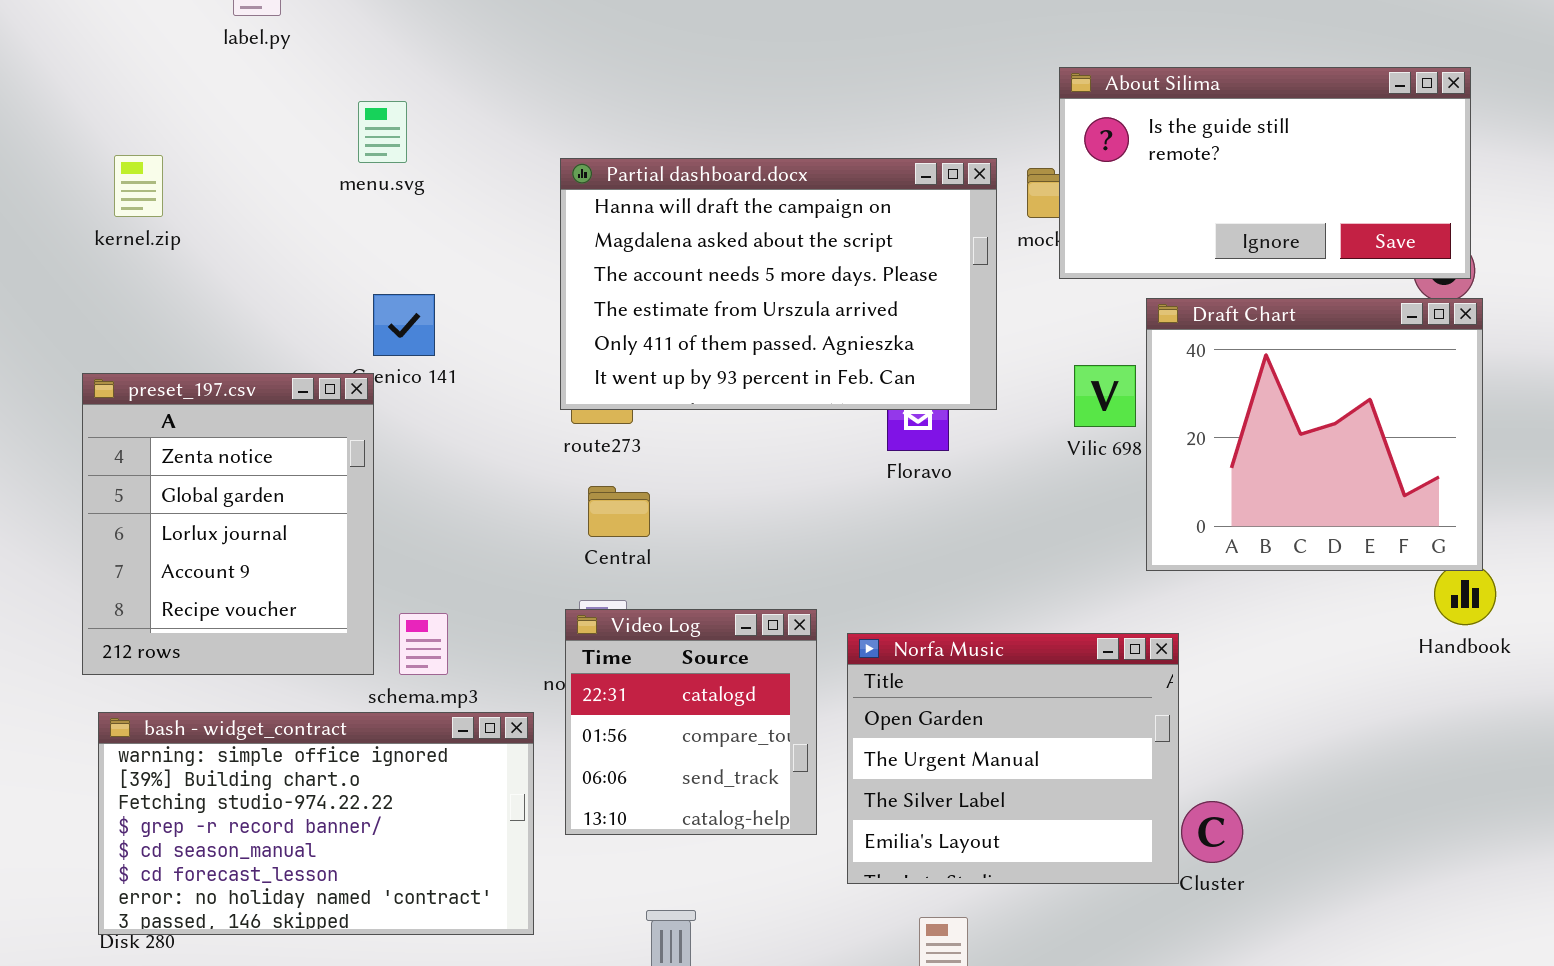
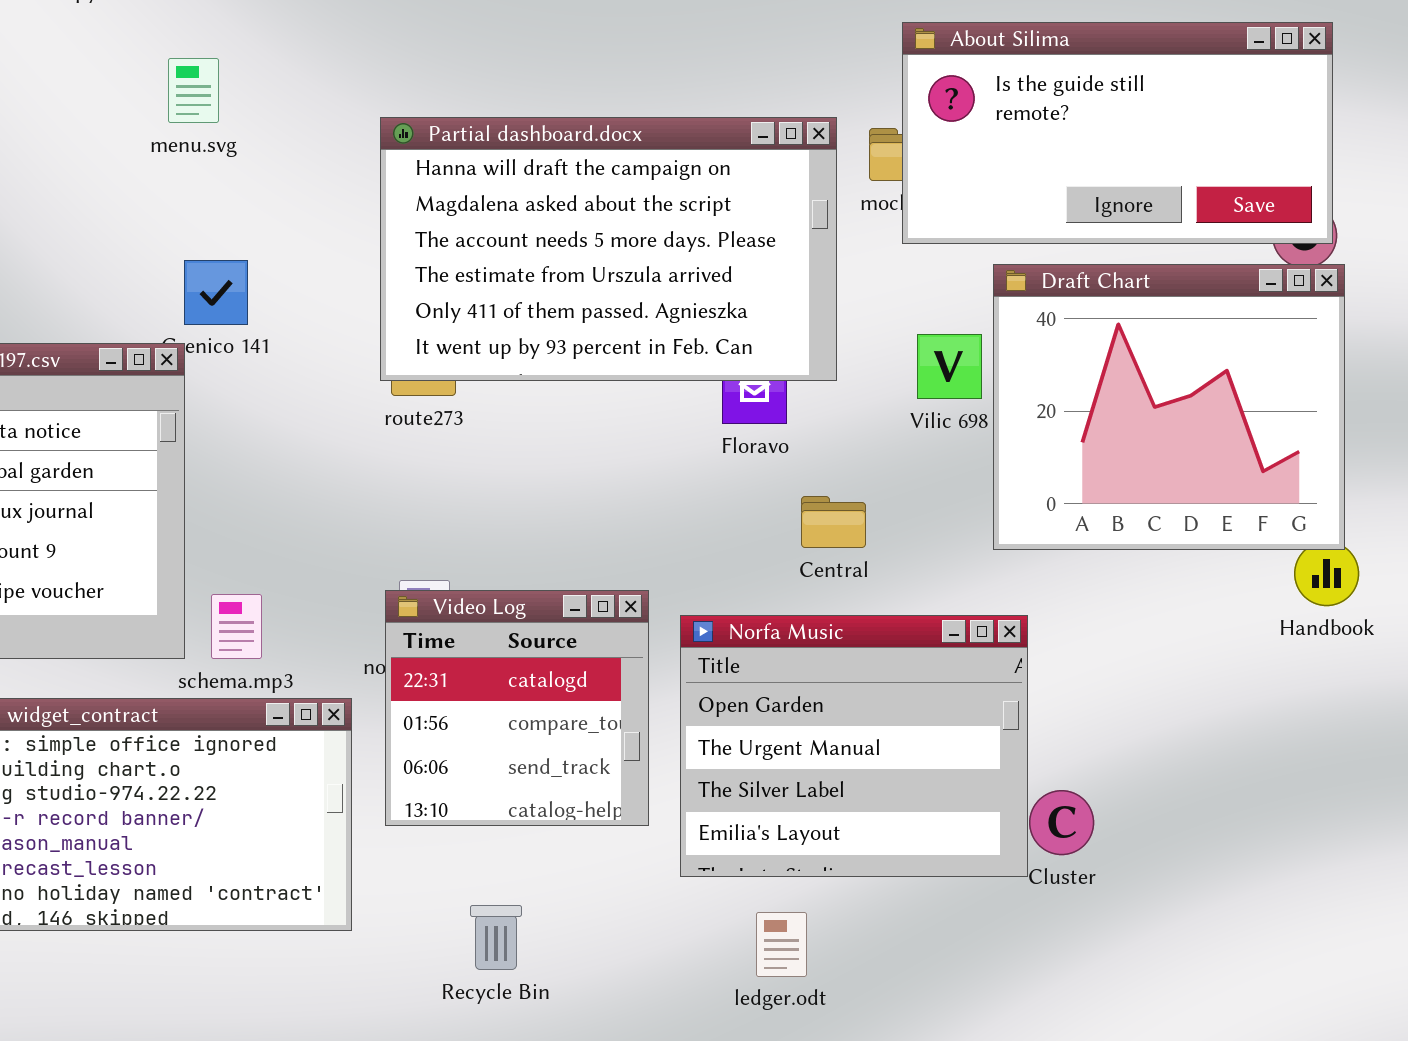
Central: [588,486,650,537] -> [801,496,866,548], moved

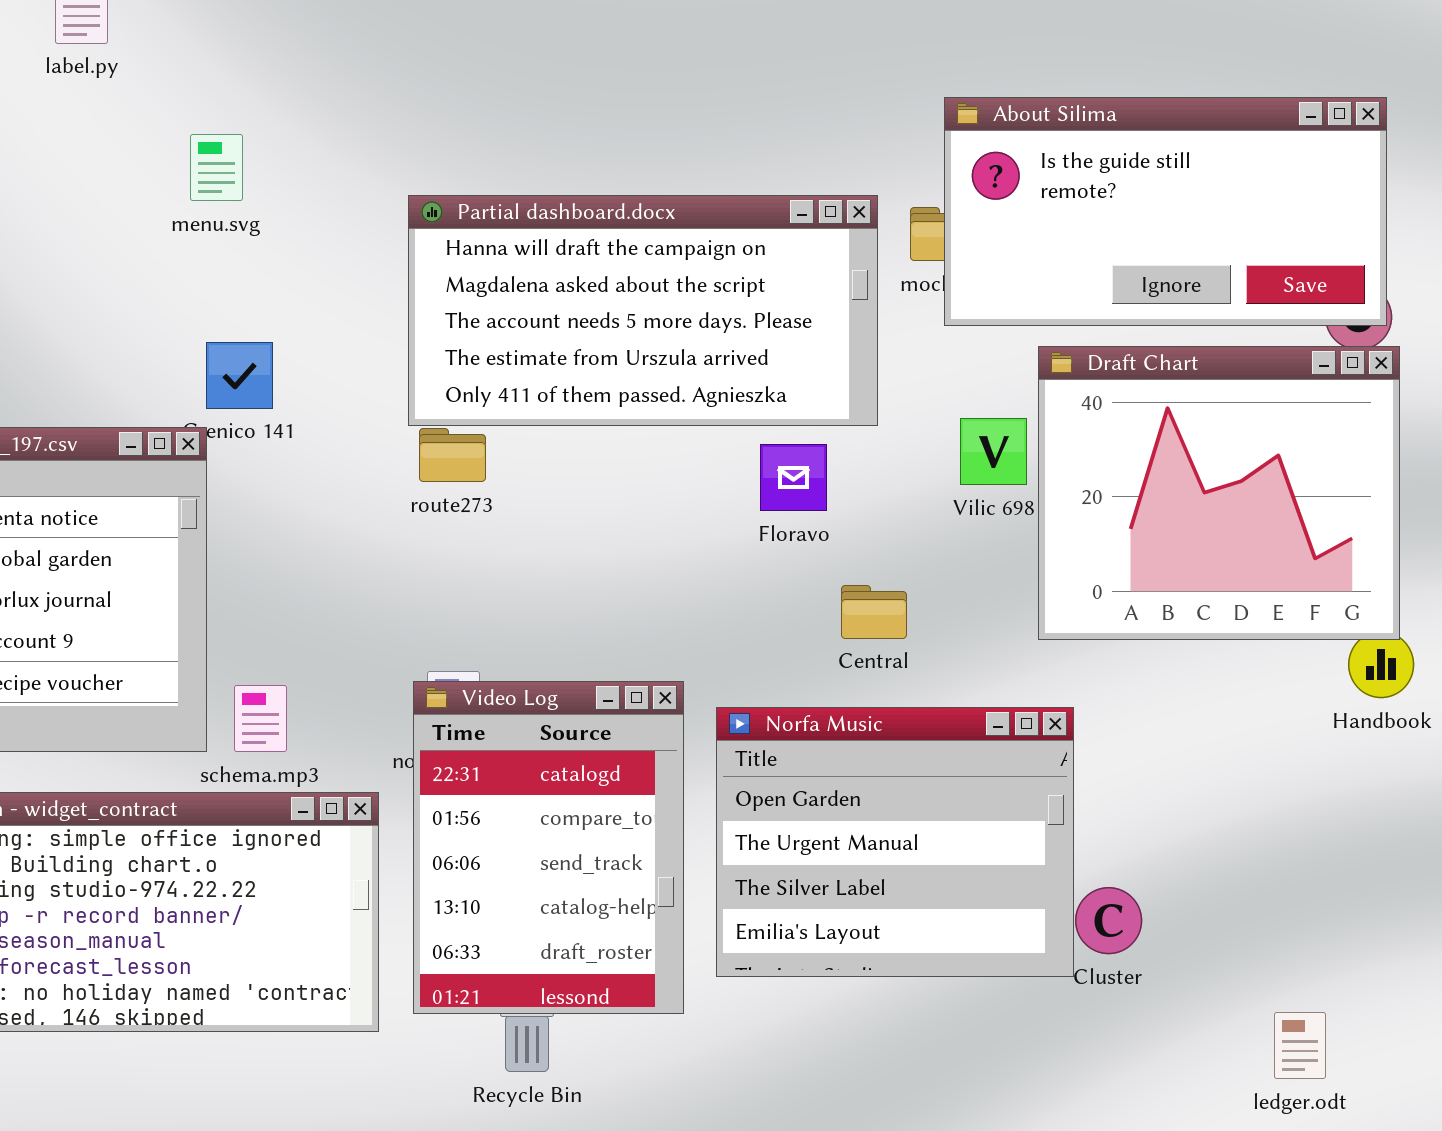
Partial dashboard.docx: [380,117,837,381] -> [408,195,878,426], resized
Video Log: [385,590,649,826] -> [413,681,684,1014], resized
ledger.odt: [756,912,807,977] -> [1274,1012,1326,1079], moved

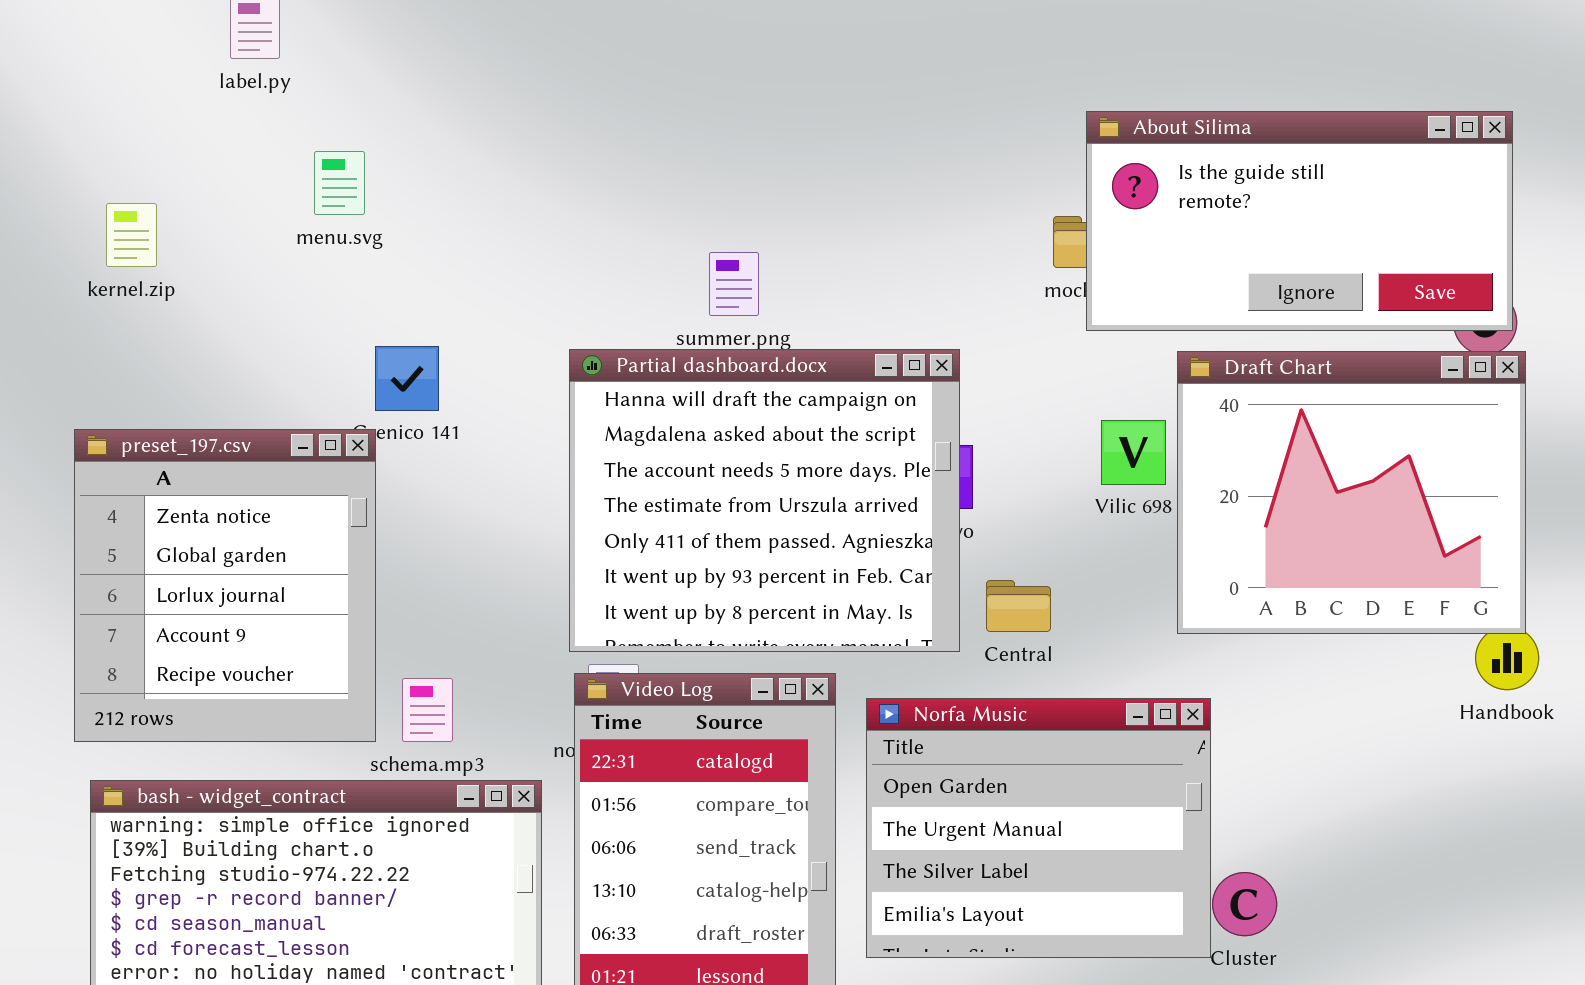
menu.svg: [190,134,243,201] -> [314,151,365,215], moved
Partial dashboard.docx: [408,195,878,426] -> [569,349,960,652], moved, resized

